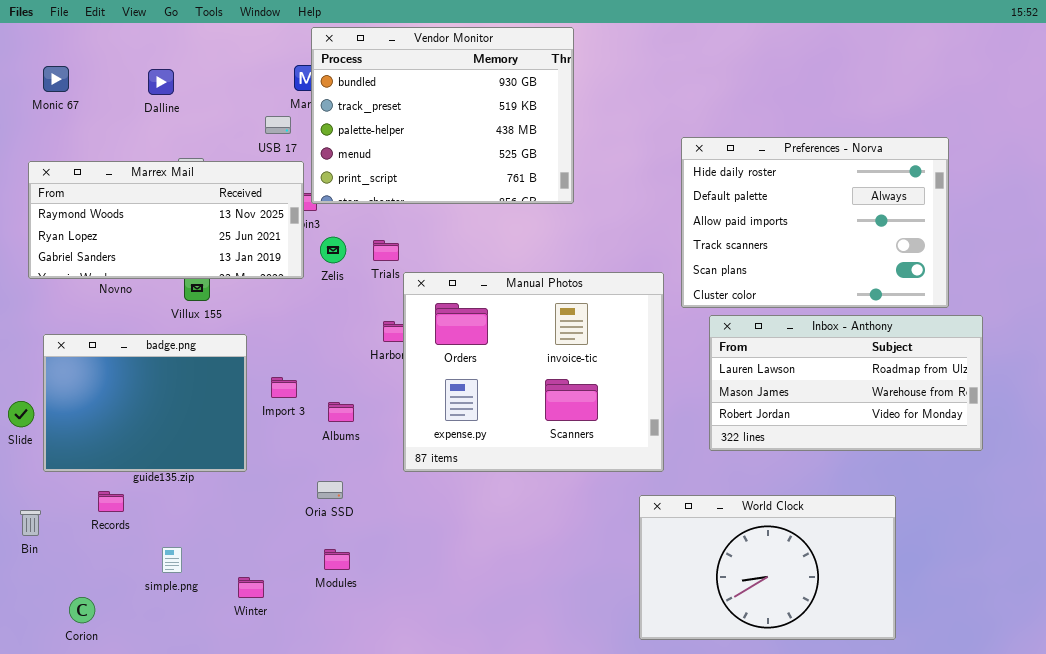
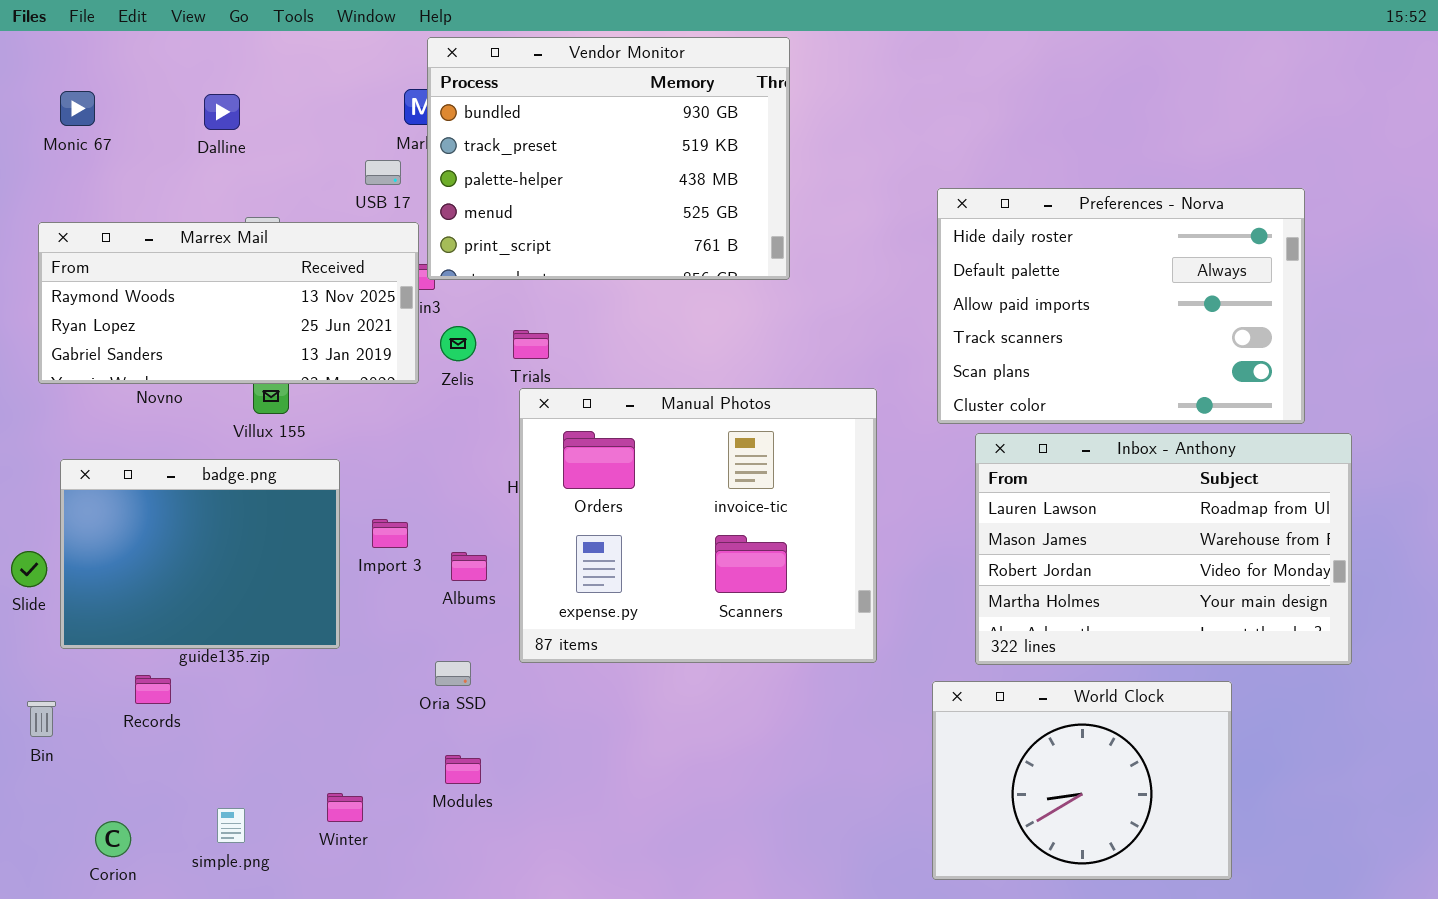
Manual Photos: [403,272,664,472] -> [519,388,877,663], moved
Inbox - Anthony: [709,315,983,451] -> [975,433,1352,665], resized
World Clock: [639,495,896,640] -> [932,681,1232,880], resized
simple.png: [162,547,182,573] -> [217,808,245,843], moved

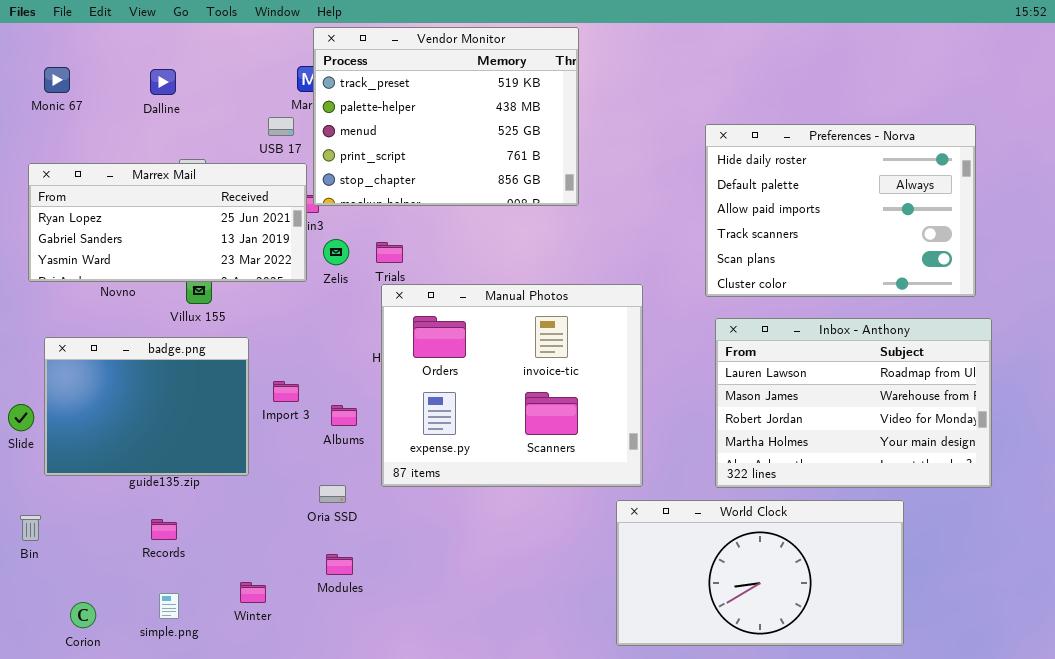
Vendor Monitor: [427,37,790,280] -> [313,27,579,206], scrolled down 1 row
Preferences - Norva: [937,188,1305,424] -> [705,124,976,297], moved
Marrex Mail: [38,222,419,384] -> [28,163,307,282], scrolled down 1 row
Records: [135,675,171,704] -> [151,519,177,540], moved
World Clock: [932,681,1232,880] -> [616,500,904,646], resized

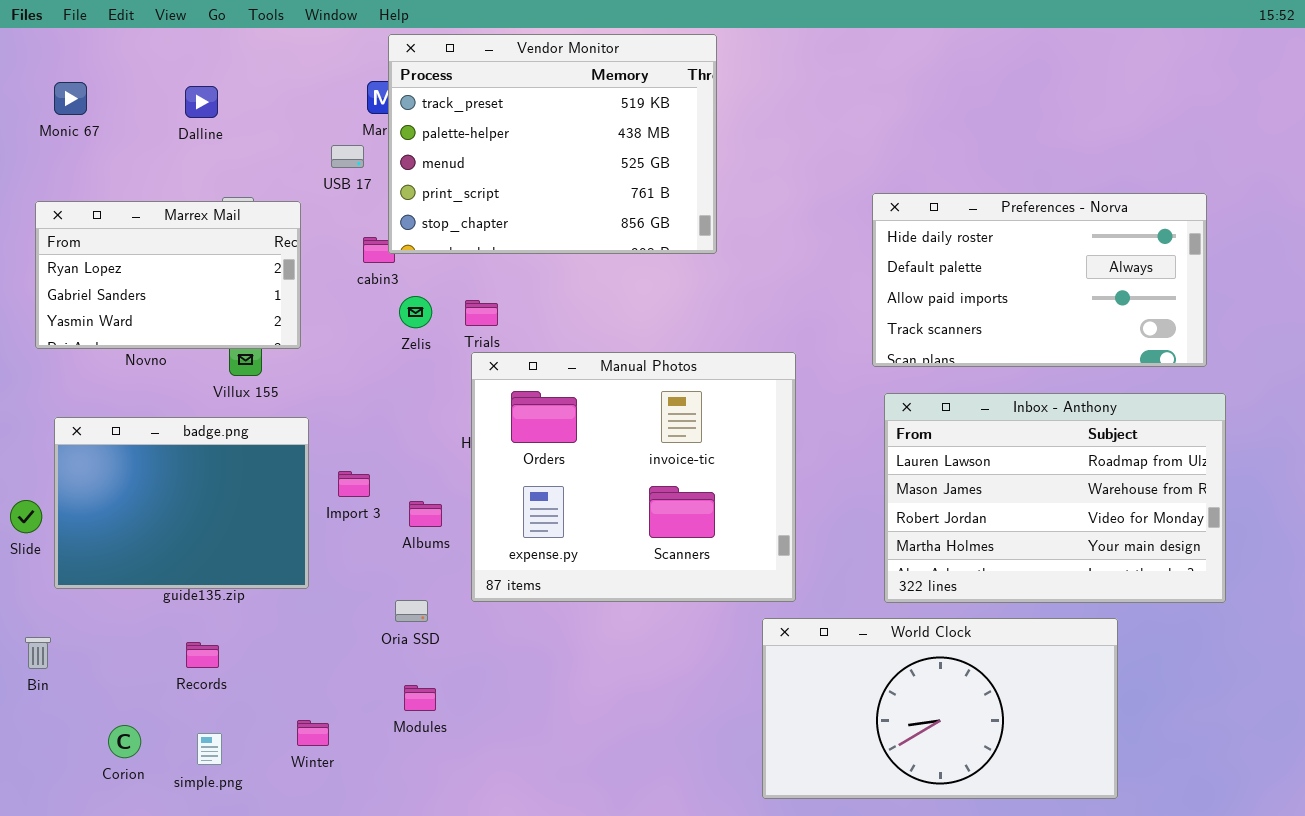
Preferences - Norva: [705,124,976,297] -> [872,193,1207,367], resized
Marrex Mail: [28,163,307,282] -> [35,201,301,349], resized
Corion: [70,602,96,628] -> [108,725,141,758], moved

